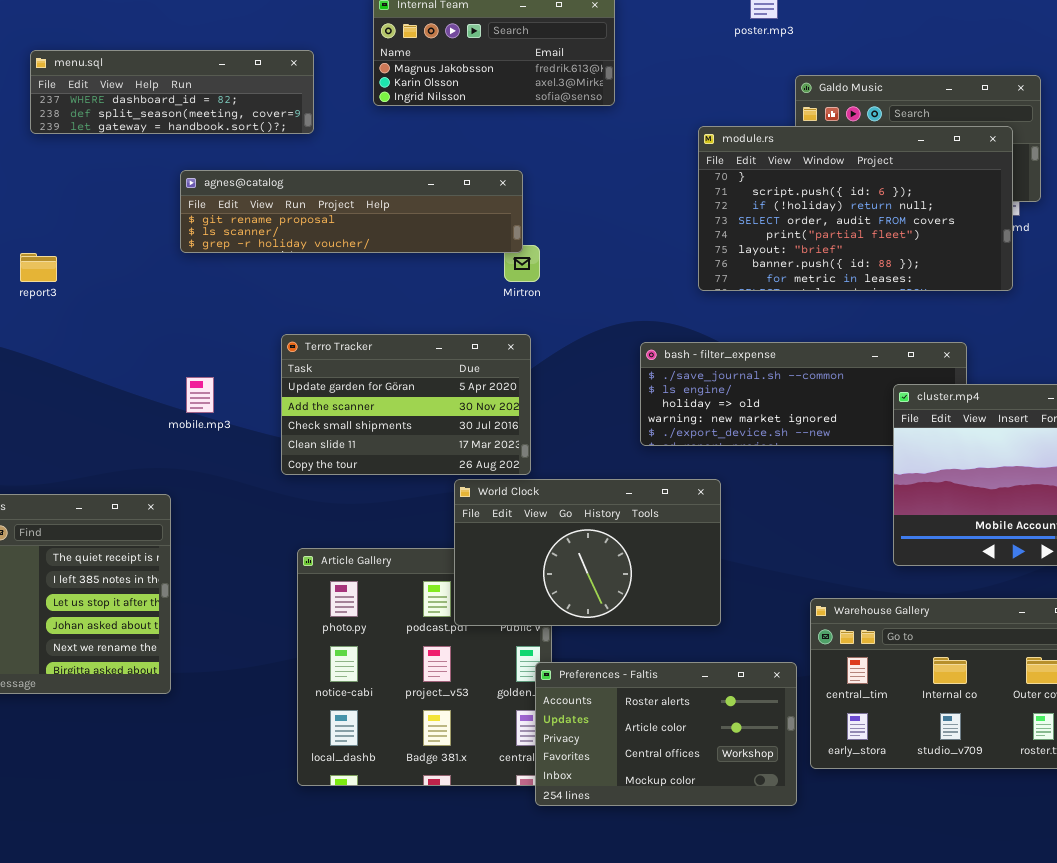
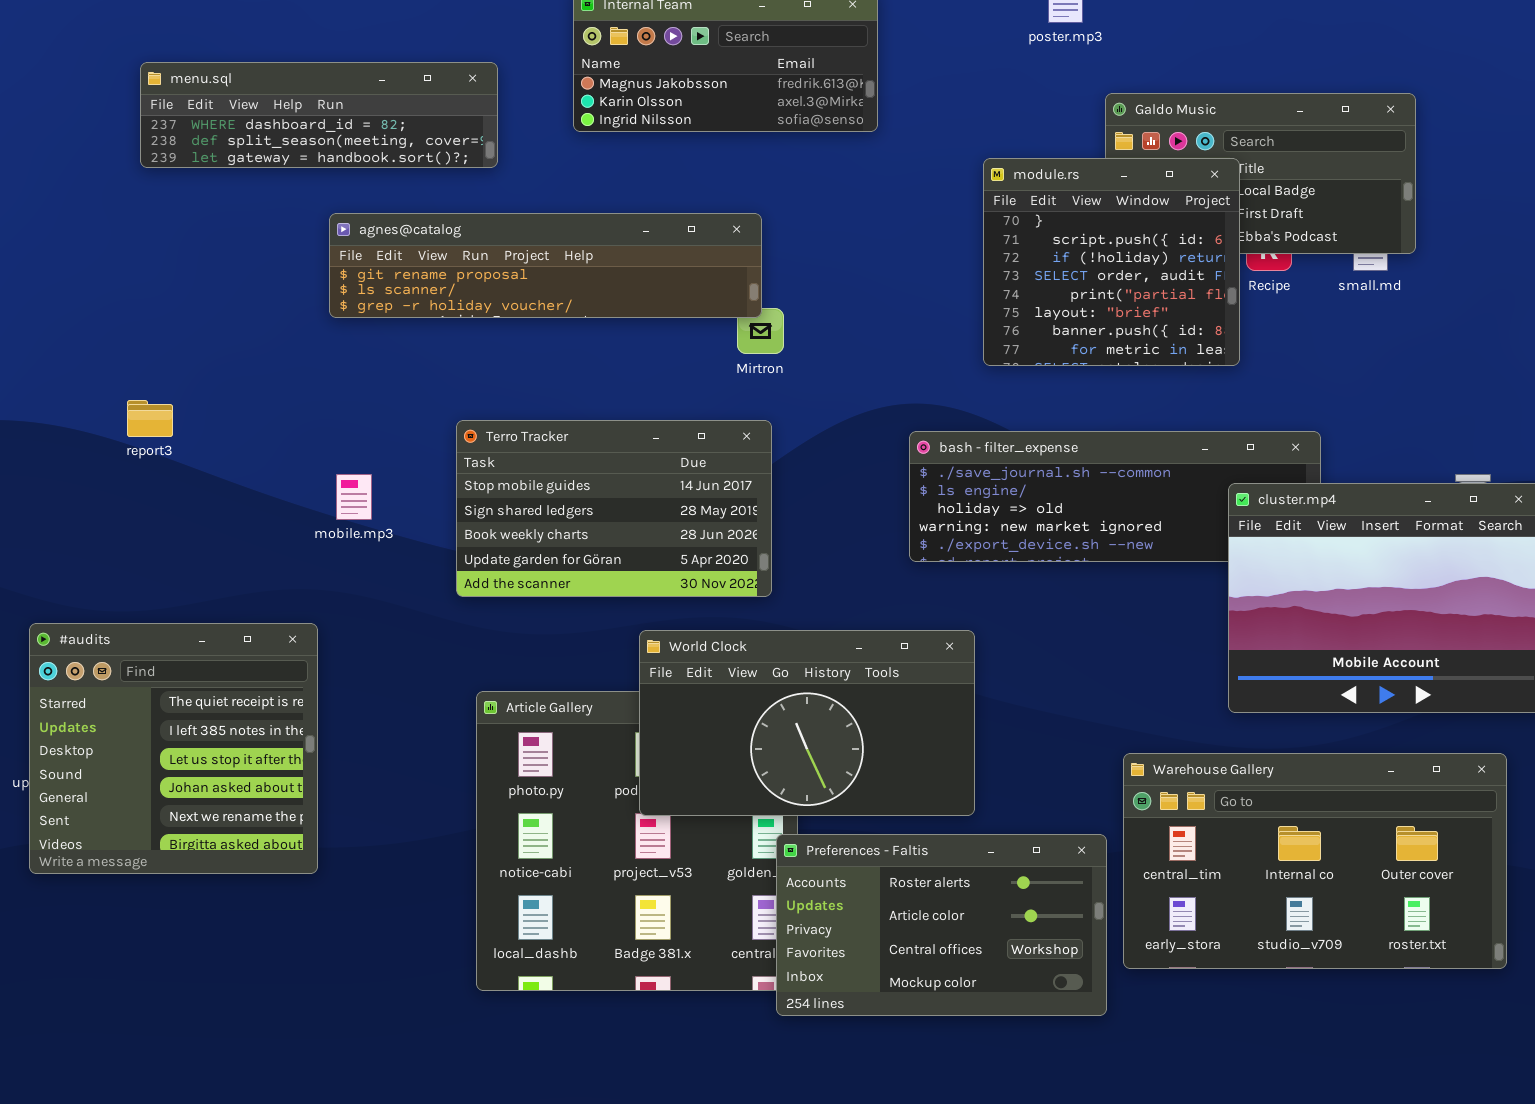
module.rs: [698,126,1013,291] -> [983,158,1240,366], resized
report3: [20,253,57,282] -> [127,400,173,437], moved
Terro Tracker: [281,334,531,475] -> [456,420,772,597], scrolled up 3 rows
World Clock: [454,479,721,626] -> [639,630,975,816], moved

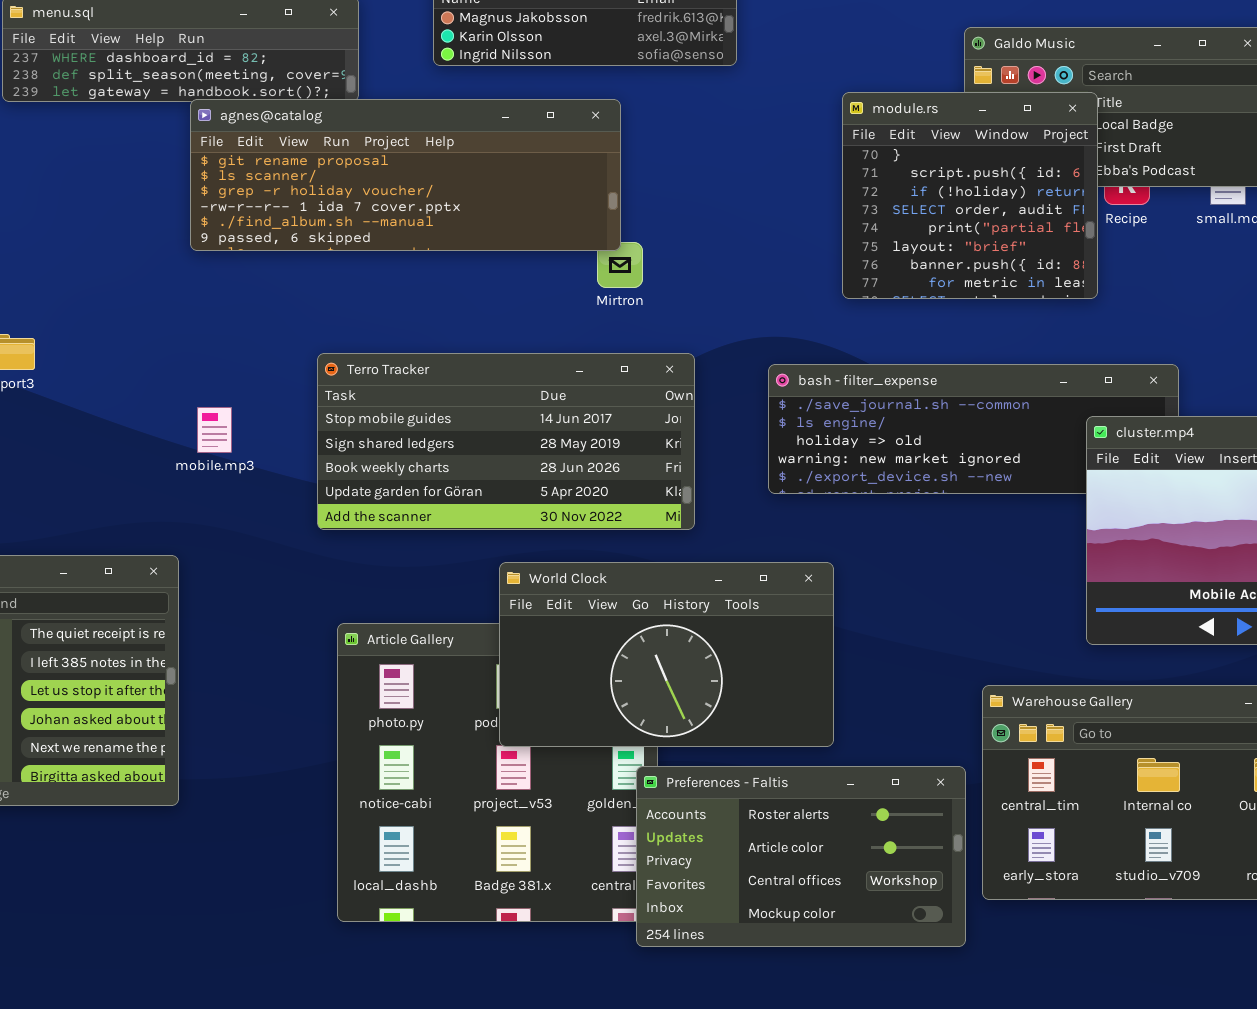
agnes@catalog: [329,213,762,318] -> [190,99,621,251], resized
Terro Tracker: [456,420,772,597] -> [317,353,695,530], resized

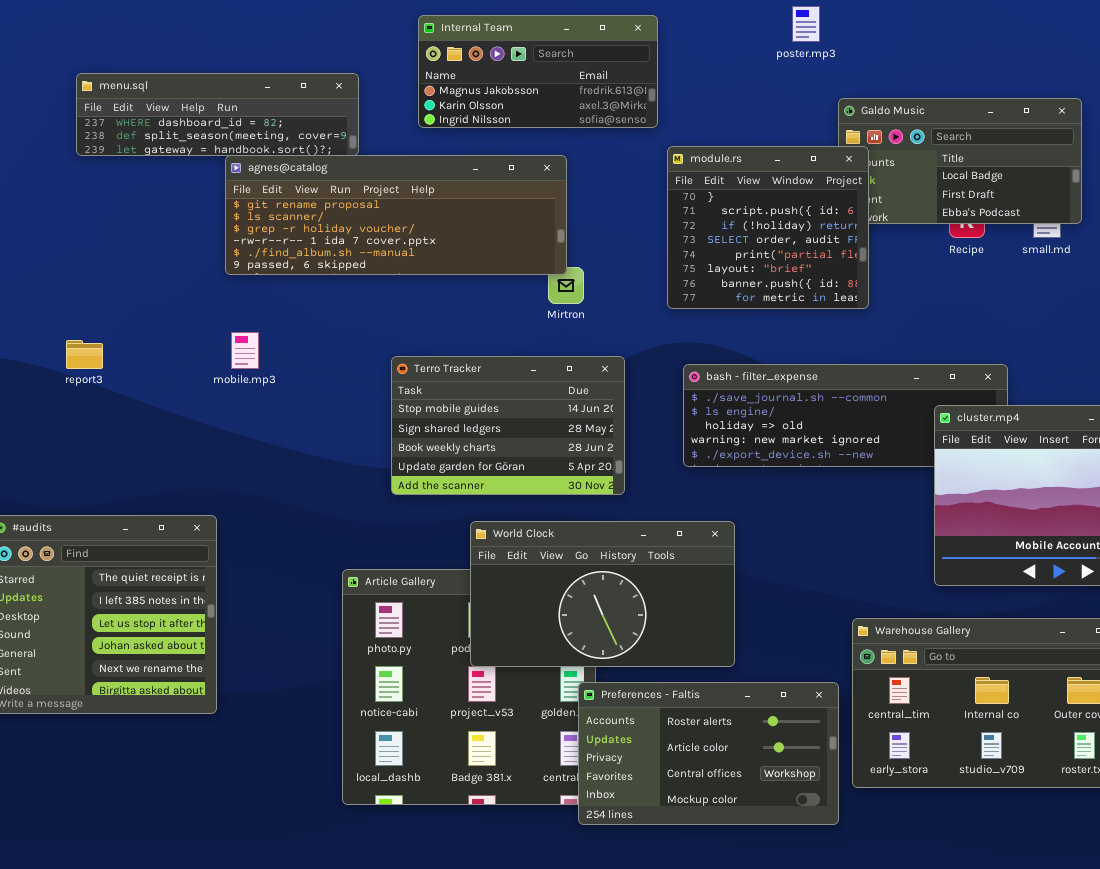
module.rs: [842,92,1098,299] -> [667,146,869,309], moved
Terro Tracker: [317,353,695,530] -> [391,356,625,495], resized
mobile.mp3: [197,407,232,453] -> [231,332,259,369], moved

